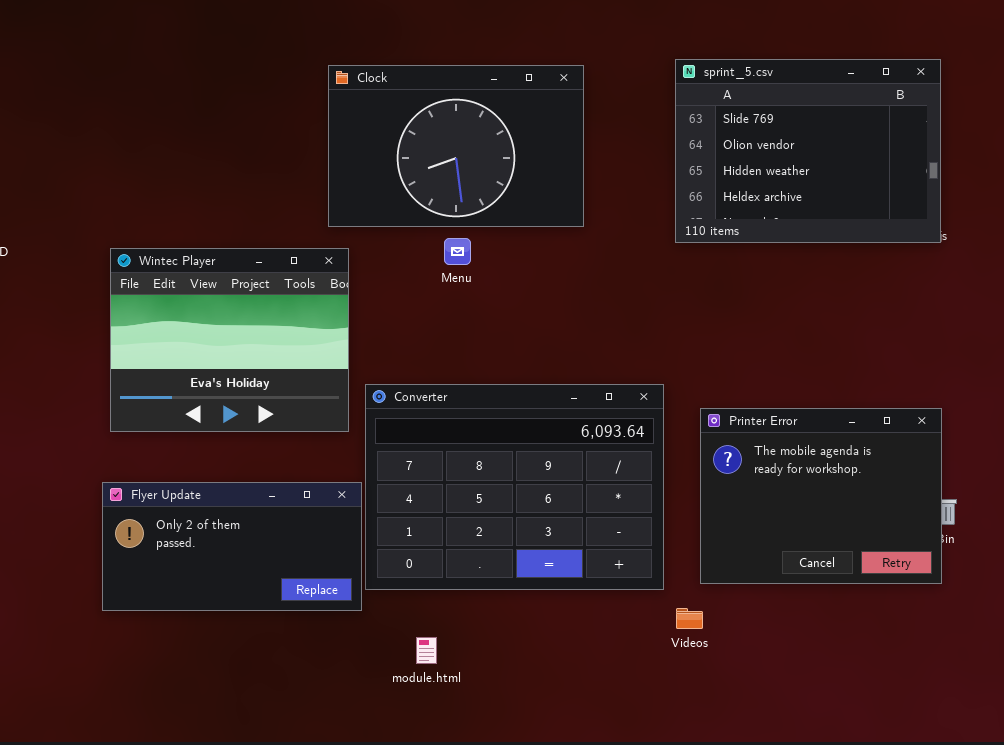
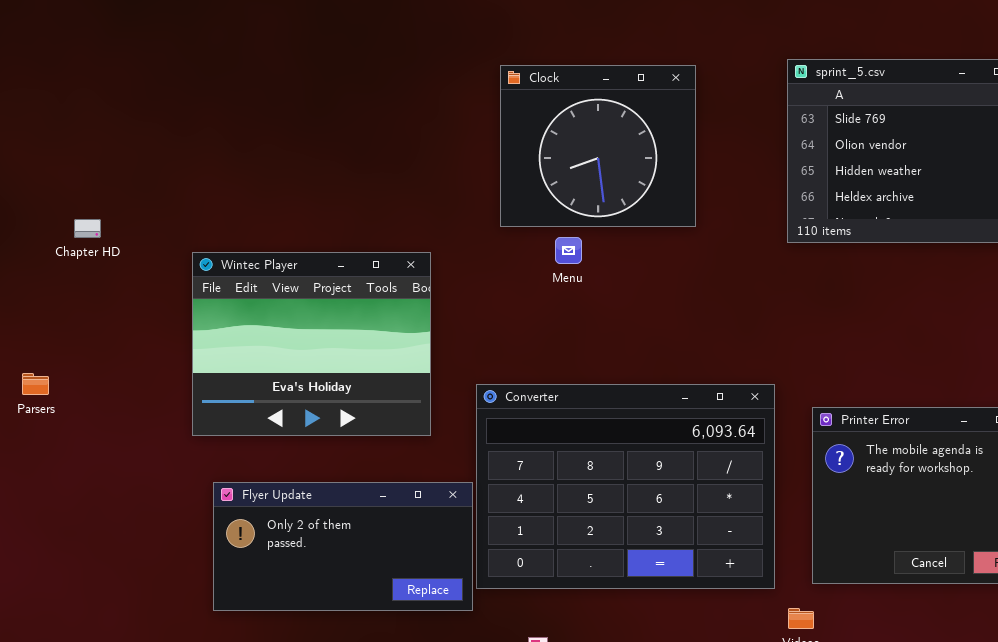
Clock: [328,65,584,227] -> [500,65,696,227], resized
Wintec Player: [110,248,349,432] -> [192,252,431,436], moved

